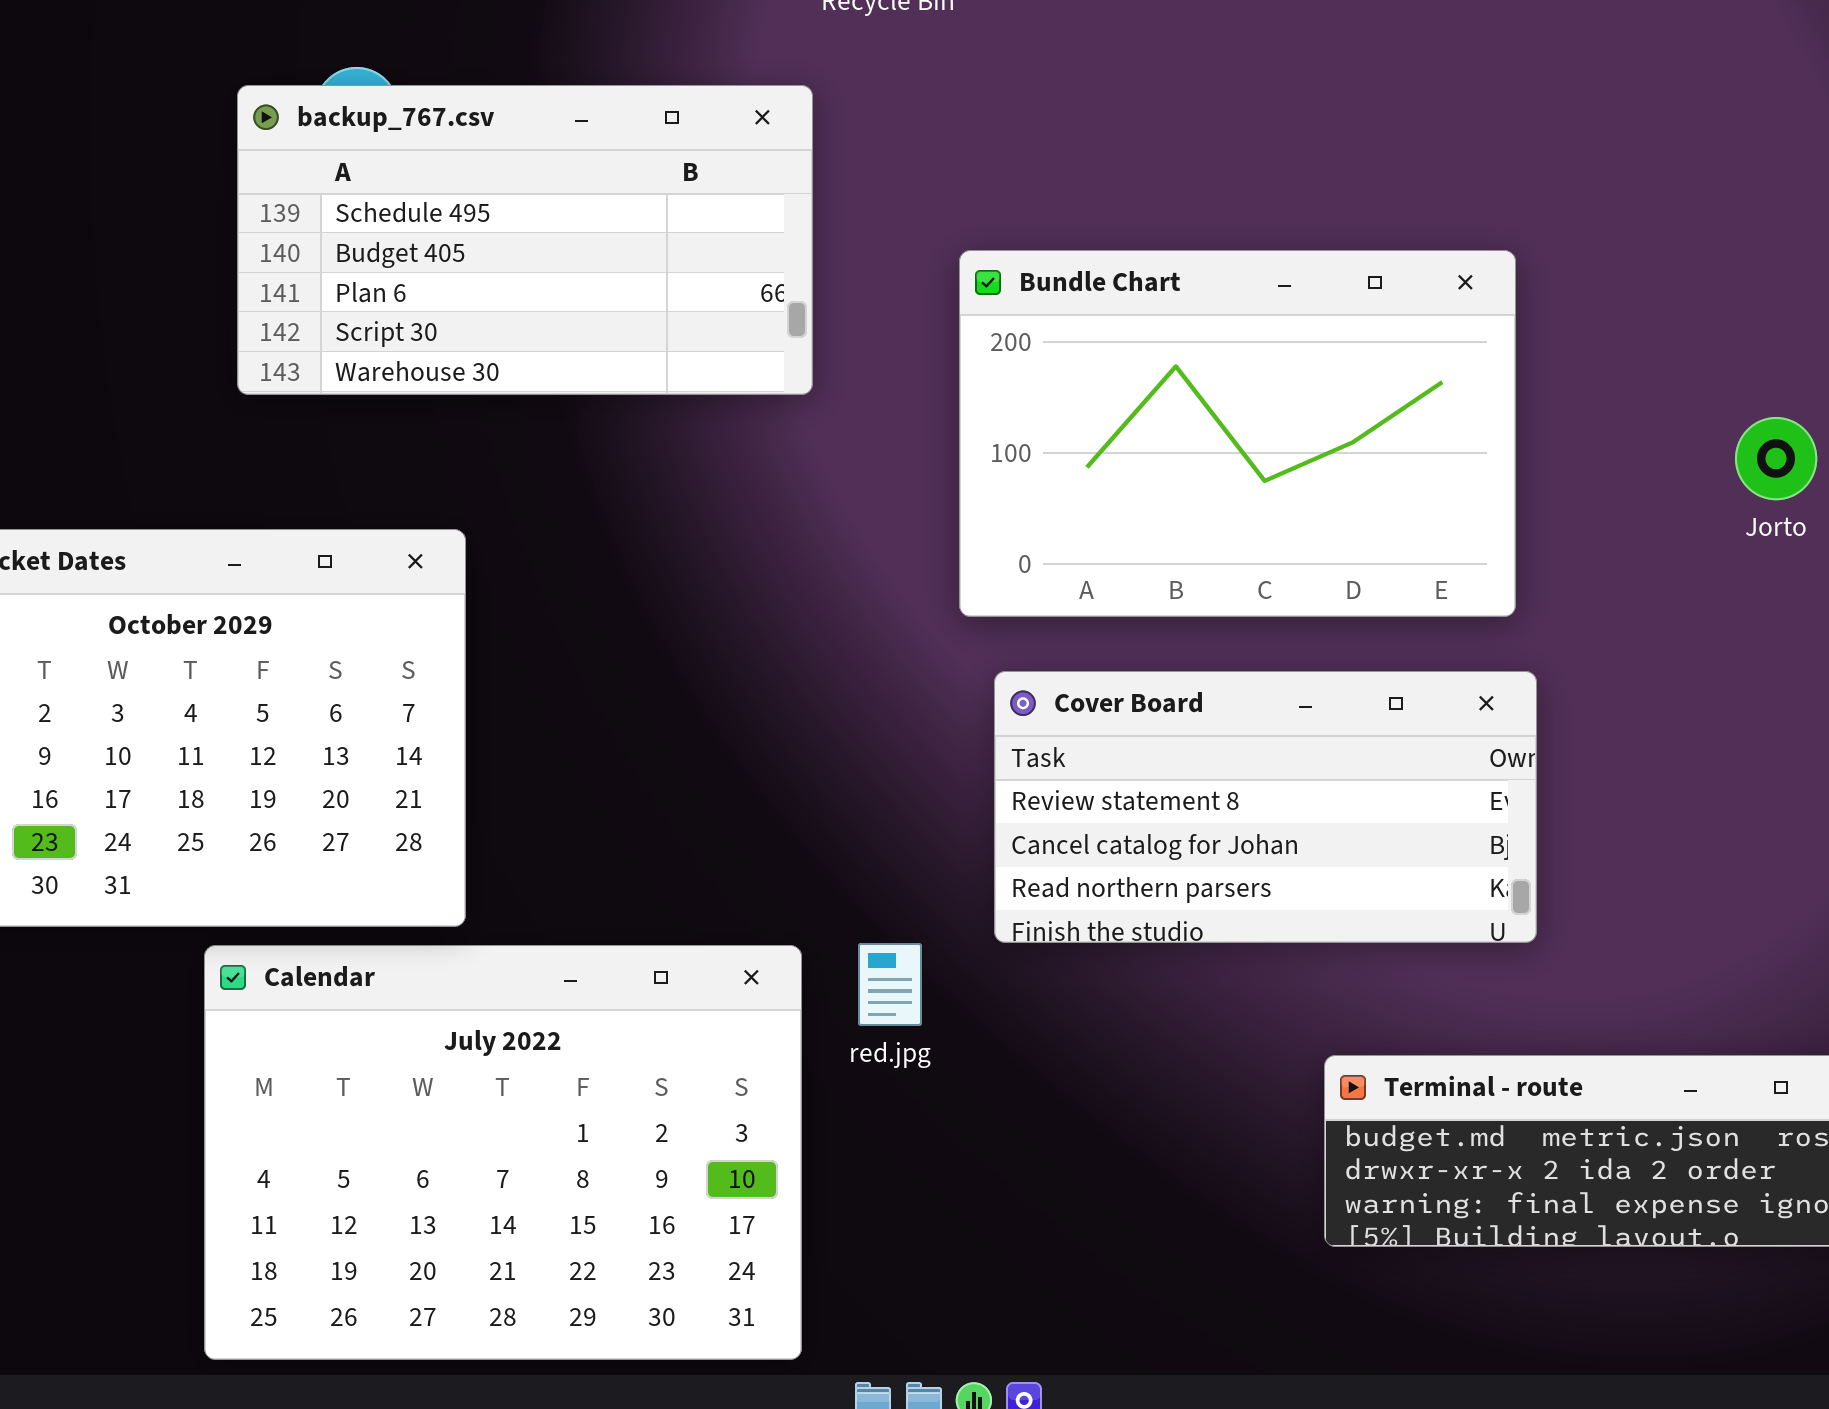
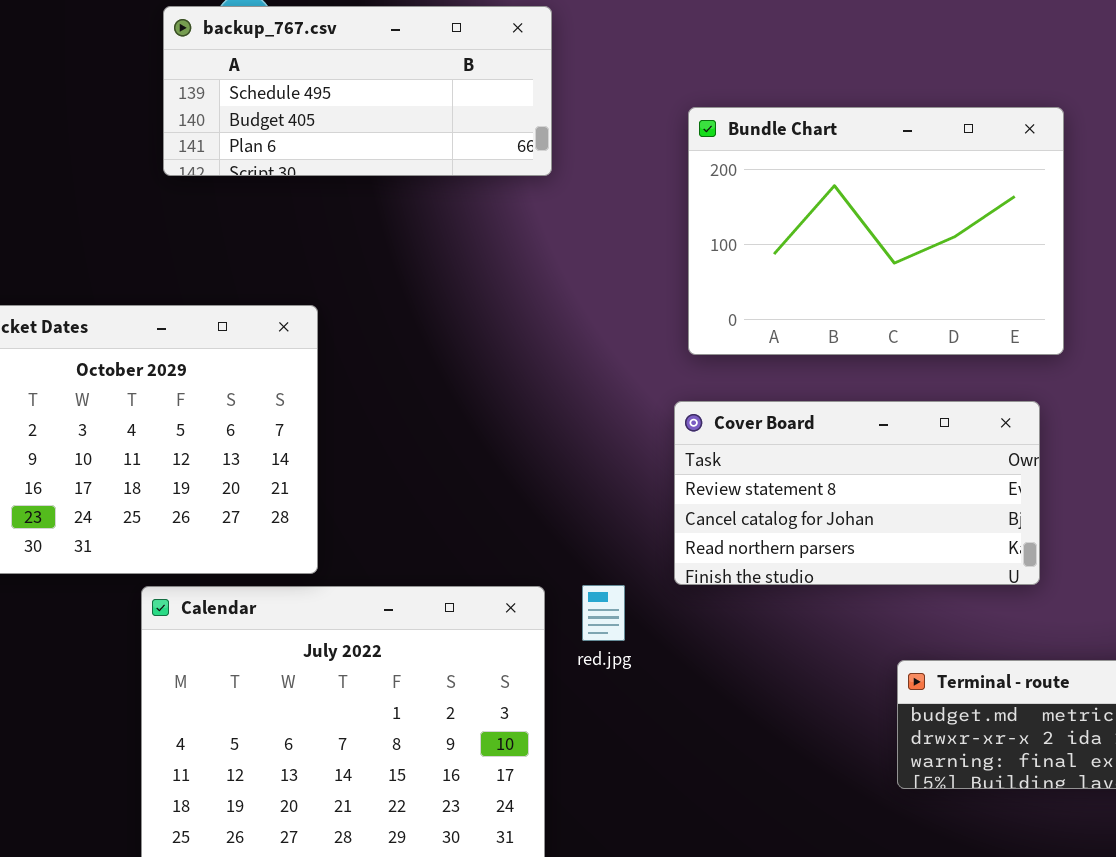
backup_767.csv: [237,85,813,395] -> [163,6,552,176], resized
Bundle Chart: [959,250,1516,617] -> [688,107,1064,355], moved

